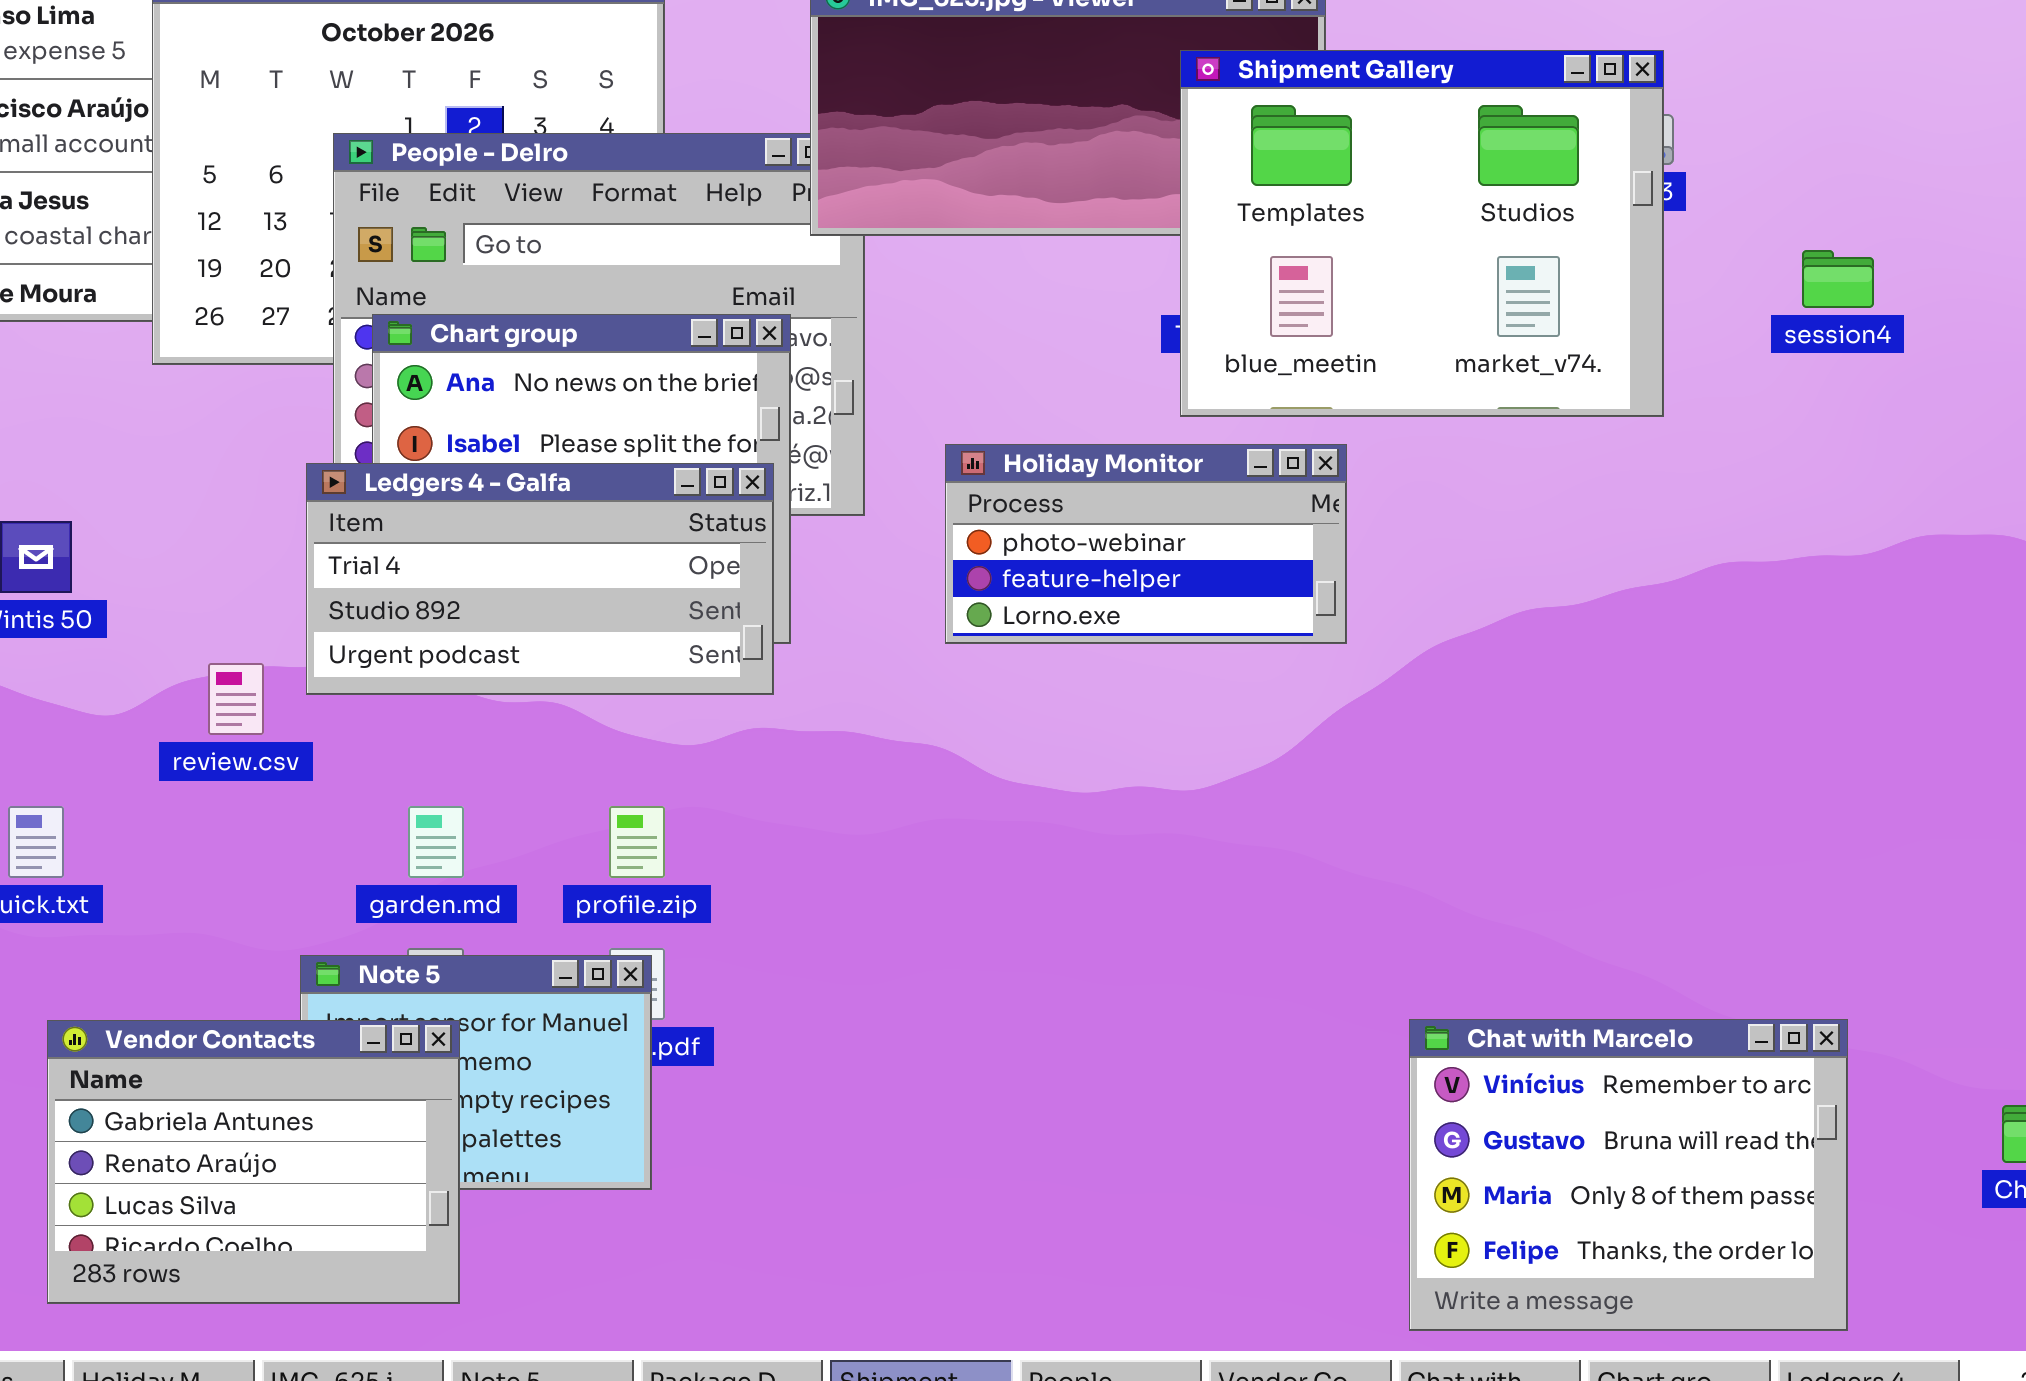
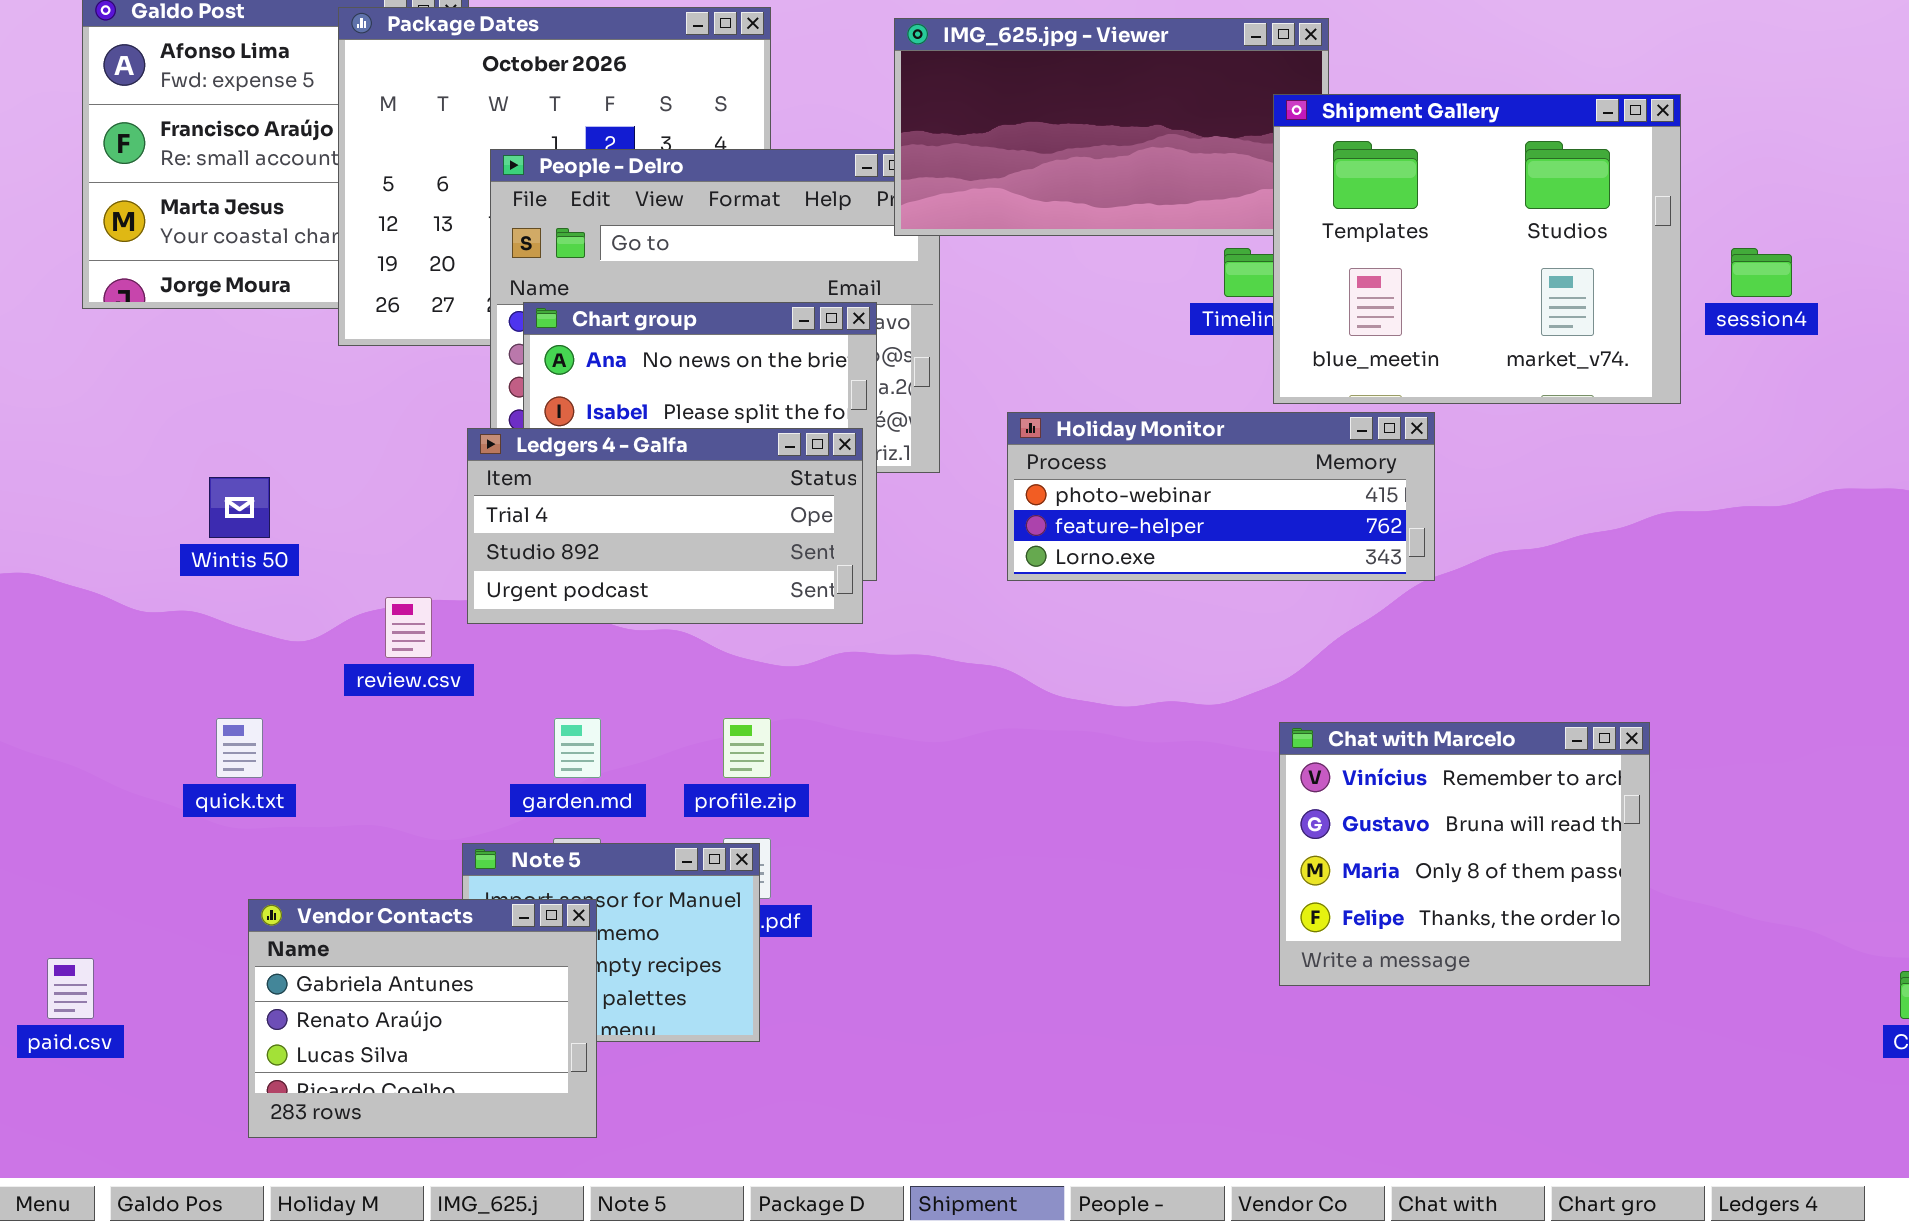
Shipment Gallery: [1180,50,1664,417] -> [1273,94,1681,404], moved
Holiday Monitor: [945,444,1347,644] -> [1007,412,1435,581], resized
Chat with Marcelo: [1409,1019,1848,1331] -> [1279,722,1650,986], moved

